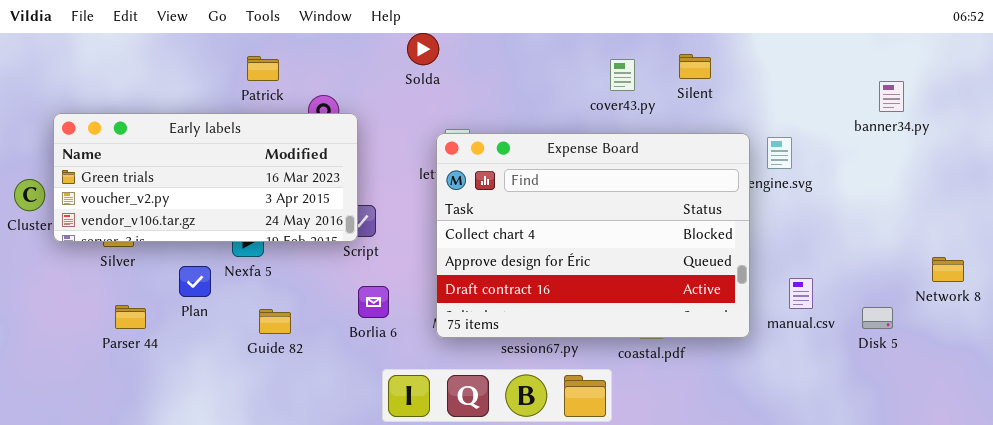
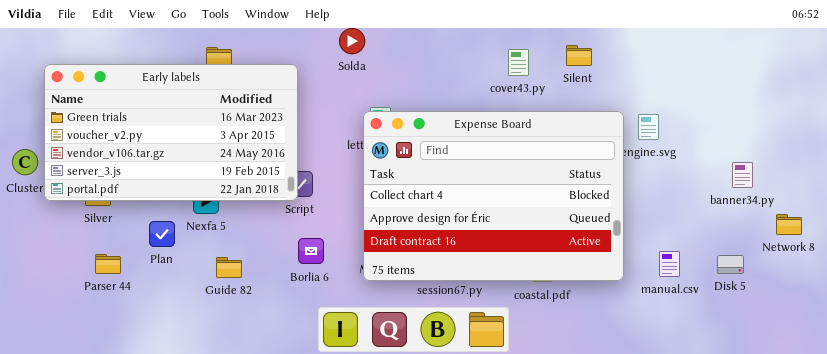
banner34.py: [879,81,904,112] -> [732,162,753,188], moved
Early labels: [53,113,358,242] -> [44,64,298,201], resized
manual.csv: [789,278,813,309] -> [659,251,680,277], moved

